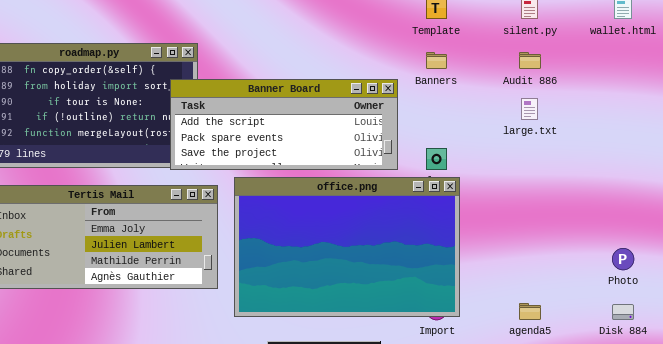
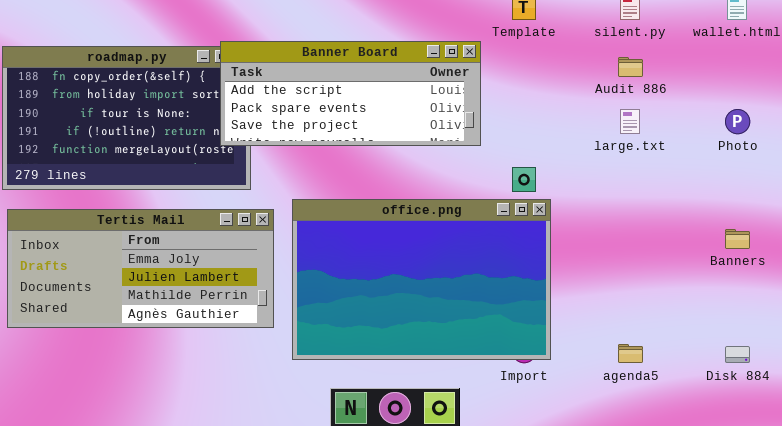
Banners: [426,52,447,69] -> [725,229,750,249], moved
Banner Board: [170,79,398,170] -> [220,41,481,146], moved
Photo: [612,248,634,270] -> [725,109,750,134], moved

